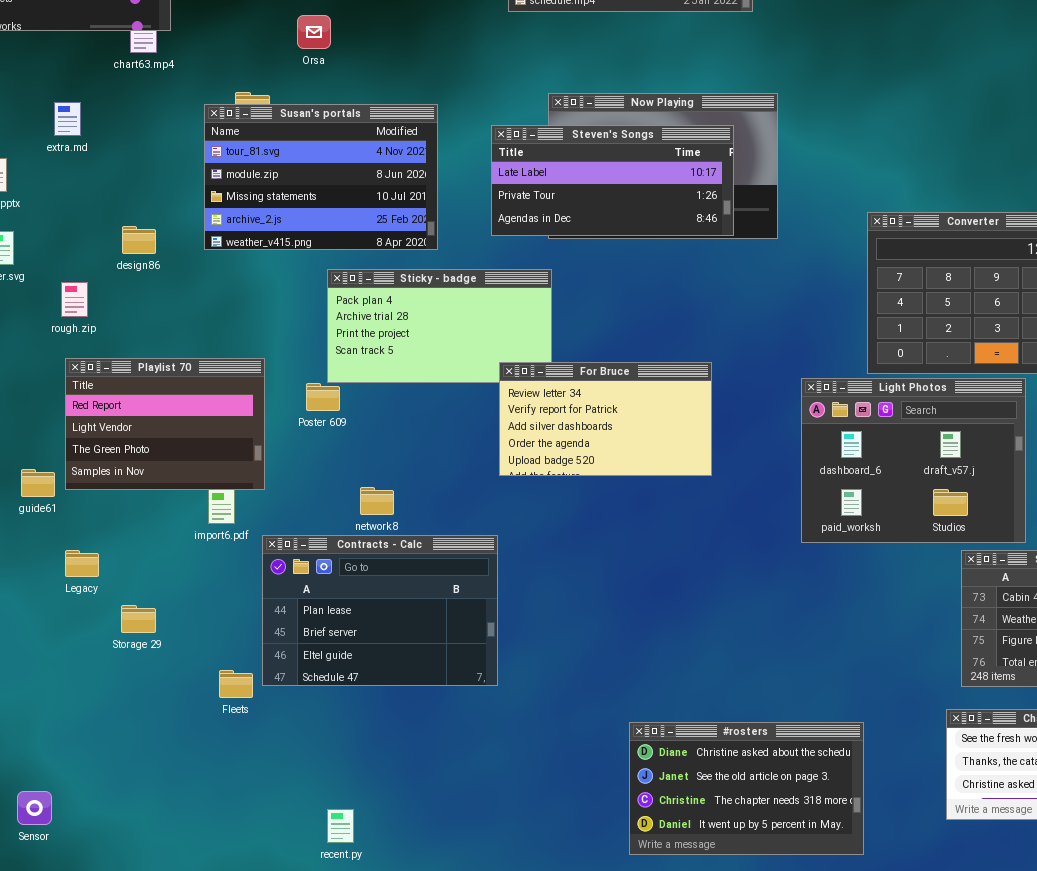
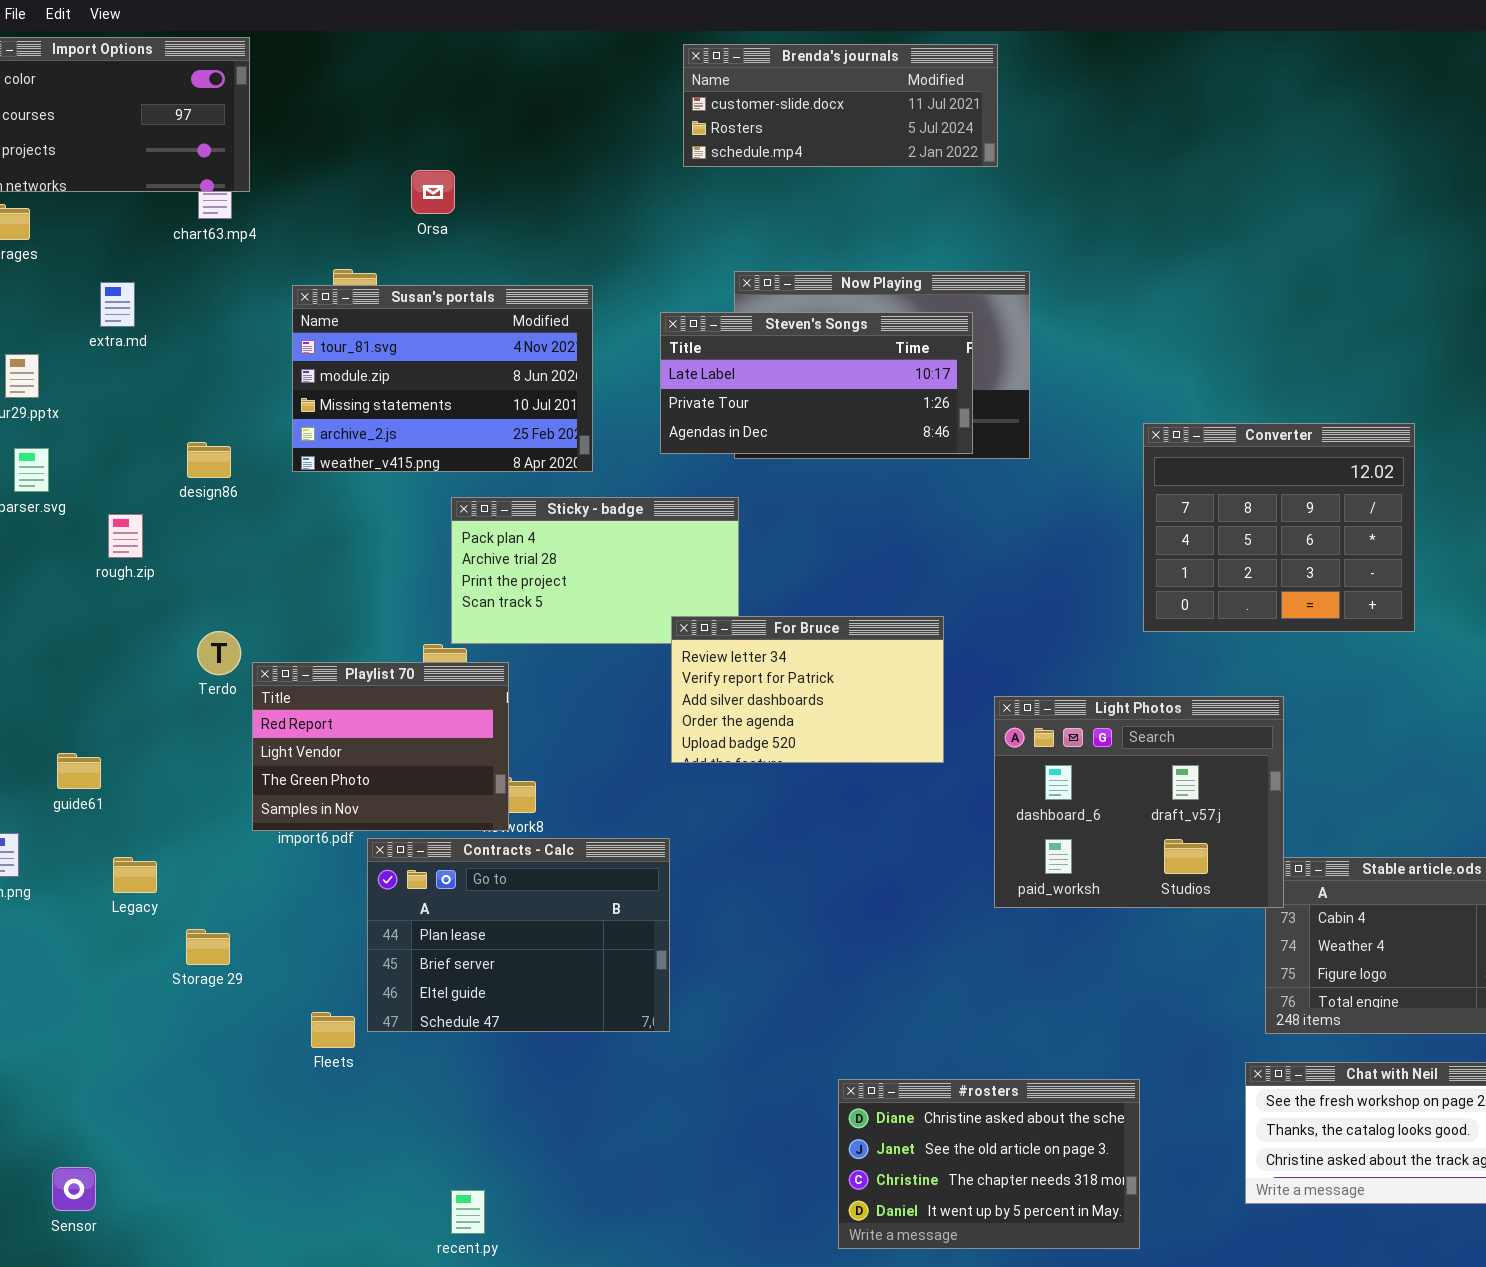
Playlist 70: [65,358,265,490] -> [252,662,509,831], moved
Light Photos: [801,378,1026,543] -> [994,696,1284,908], moved

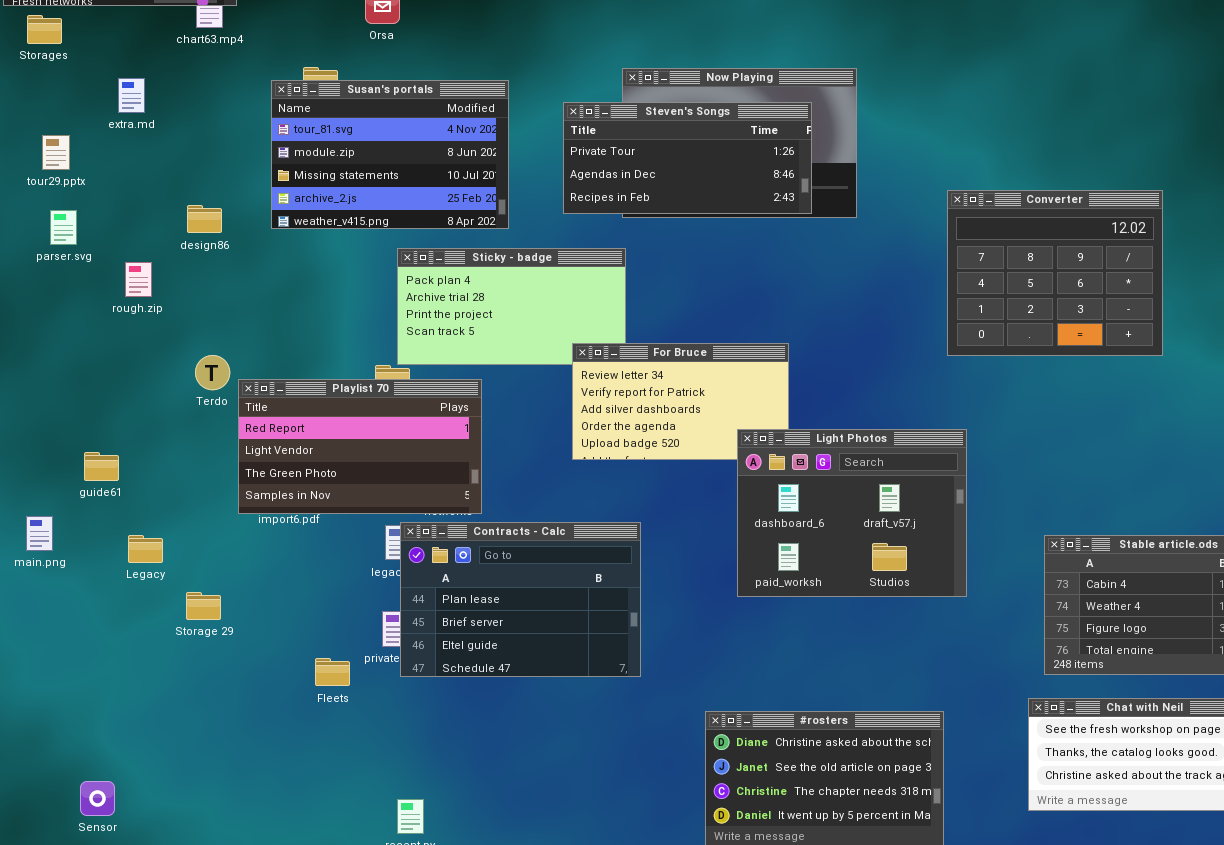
Steven's Songs: [660,312,973,454] -> [563,102,812,214], scrolled down 1 row
Playlist 70: [252,662,509,831] -> [238,379,482,514], resized
Light Photos: [994,696,1284,908] -> [737,429,967,597], moved
Contracts - Calc: [367,838,670,1032] -> [400,522,641,677], moved
Fleets: [311,1012,355,1048] -> [315,658,350,686], moved

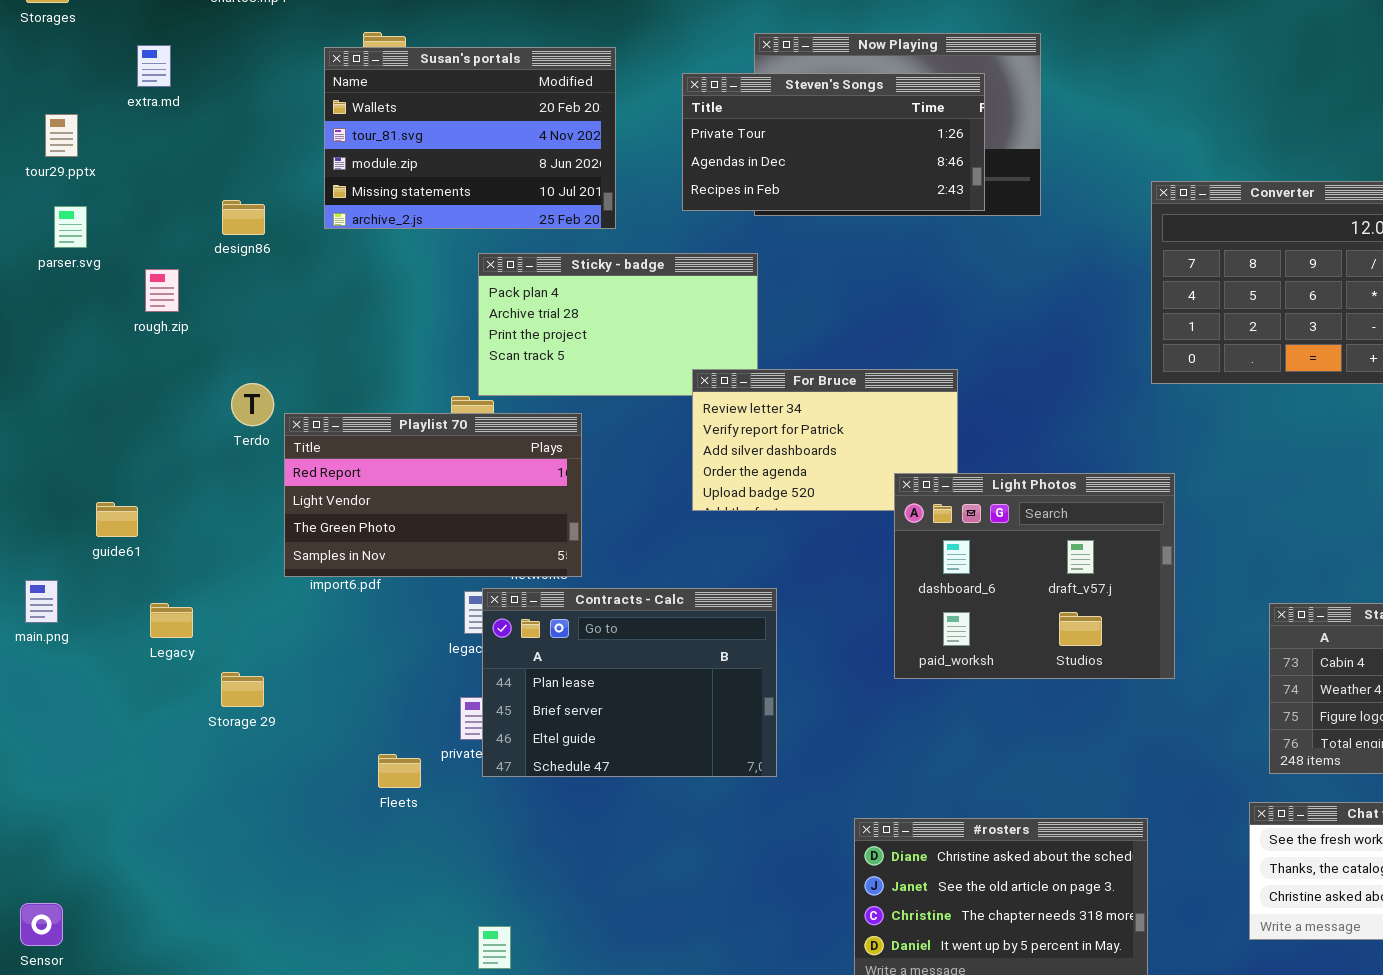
Susan's portals: [271,80,509,229] -> [324,47,616,229], scrolled up 1 row
Sensor: [80,781,115,816] -> [20,903,63,946], moved

